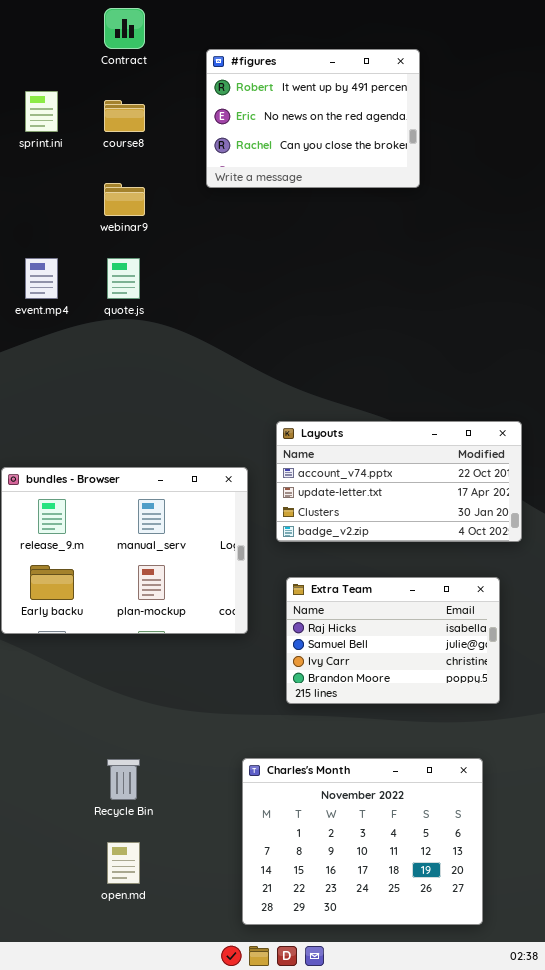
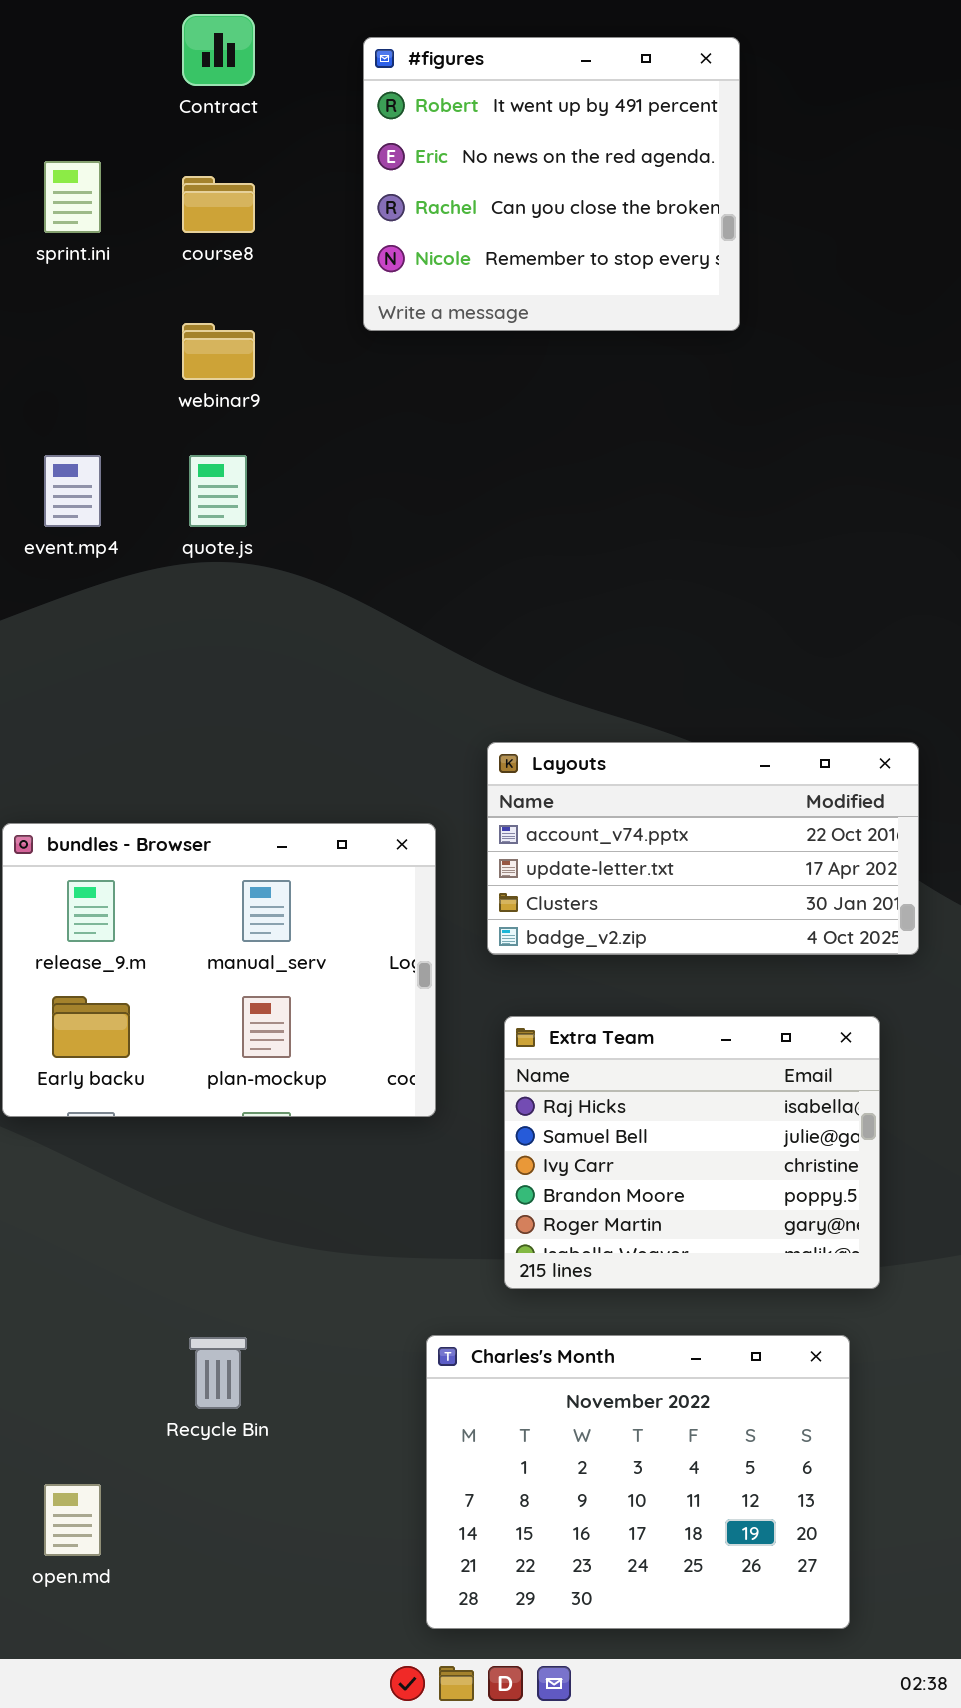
#figures: [206,49,420,188] -> [363,37,740,331], resized
Extra Team: [286,577,500,704] -> [504,1016,880,1289], resized
open.md: [107,842,140,884] -> [44,1484,101,1556], moved

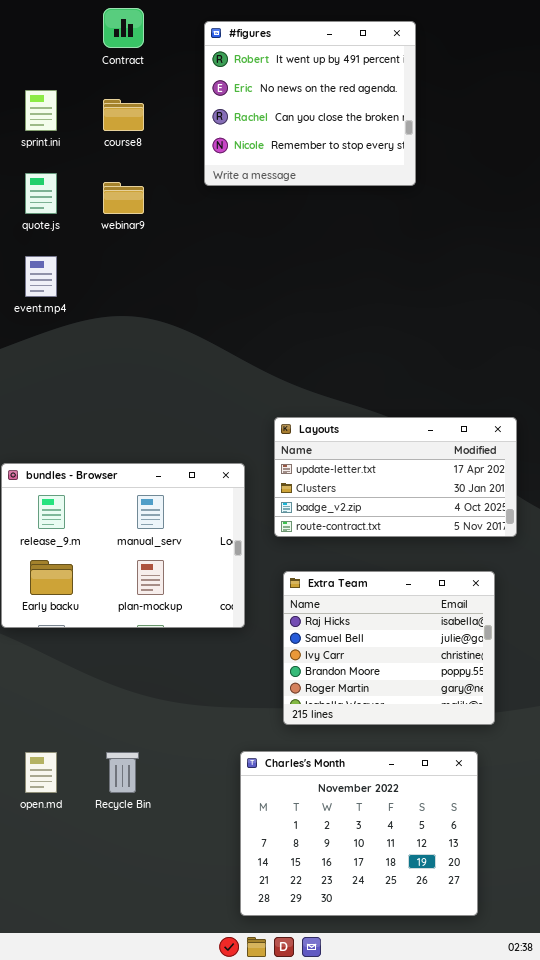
quote.js: [189,455,247,527] -> [25,173,57,214], moved
Layouts: [487,742,919,955] -> [274,417,517,537], scrolled down 1 row
open.md: [44,1484,101,1556] -> [25,752,57,793], moved

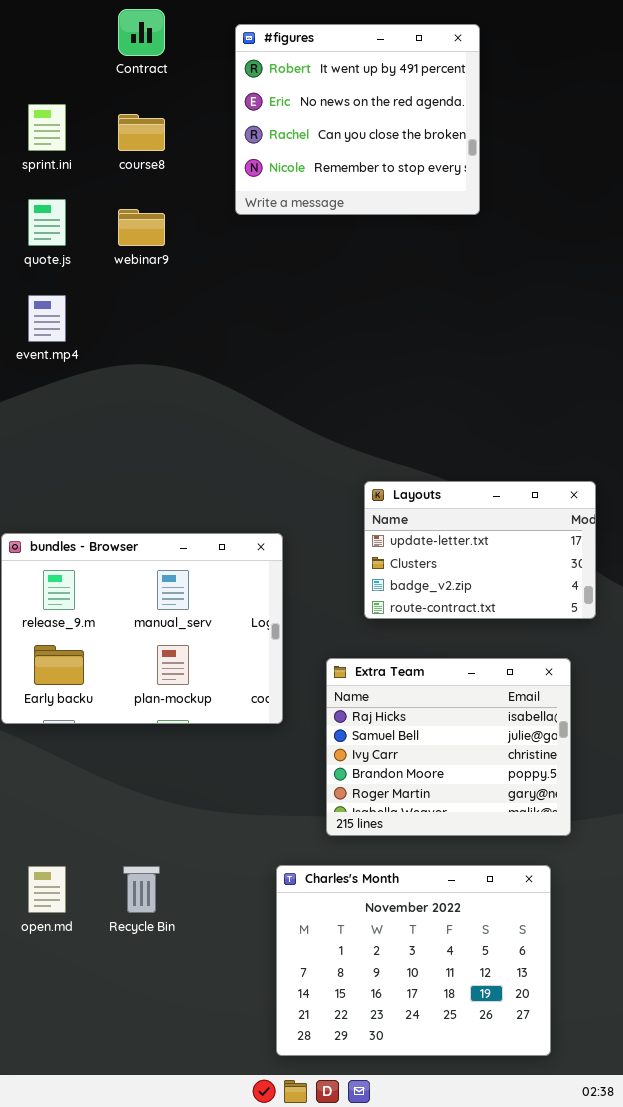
Layouts: [274,417,517,537] -> [364,481,596,619], resized

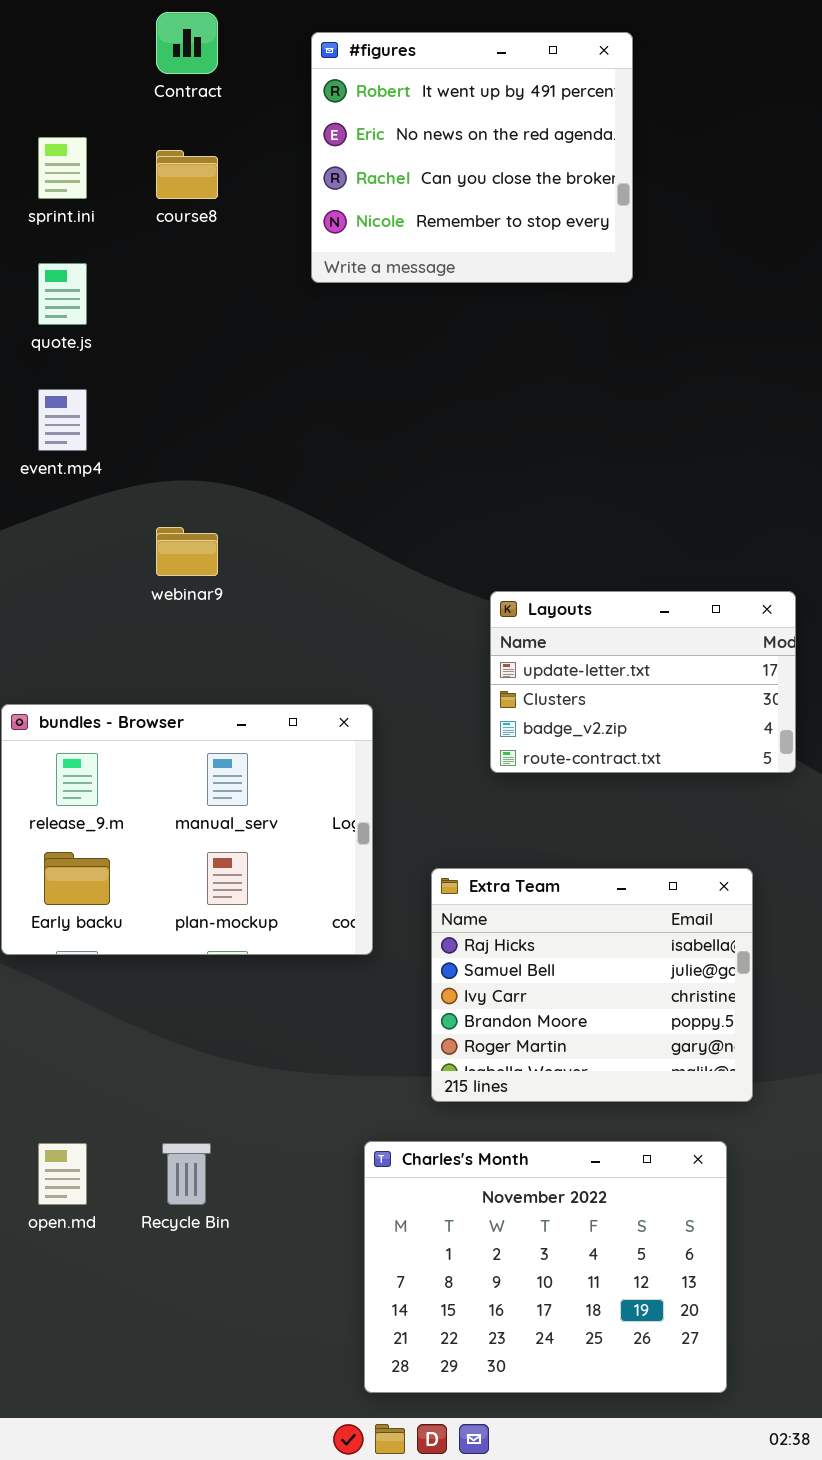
webinar9: [118,209,165,246] -> [156,527,218,576], moved
Layouts: [364,481,596,619] -> [490,591,796,773], moved

